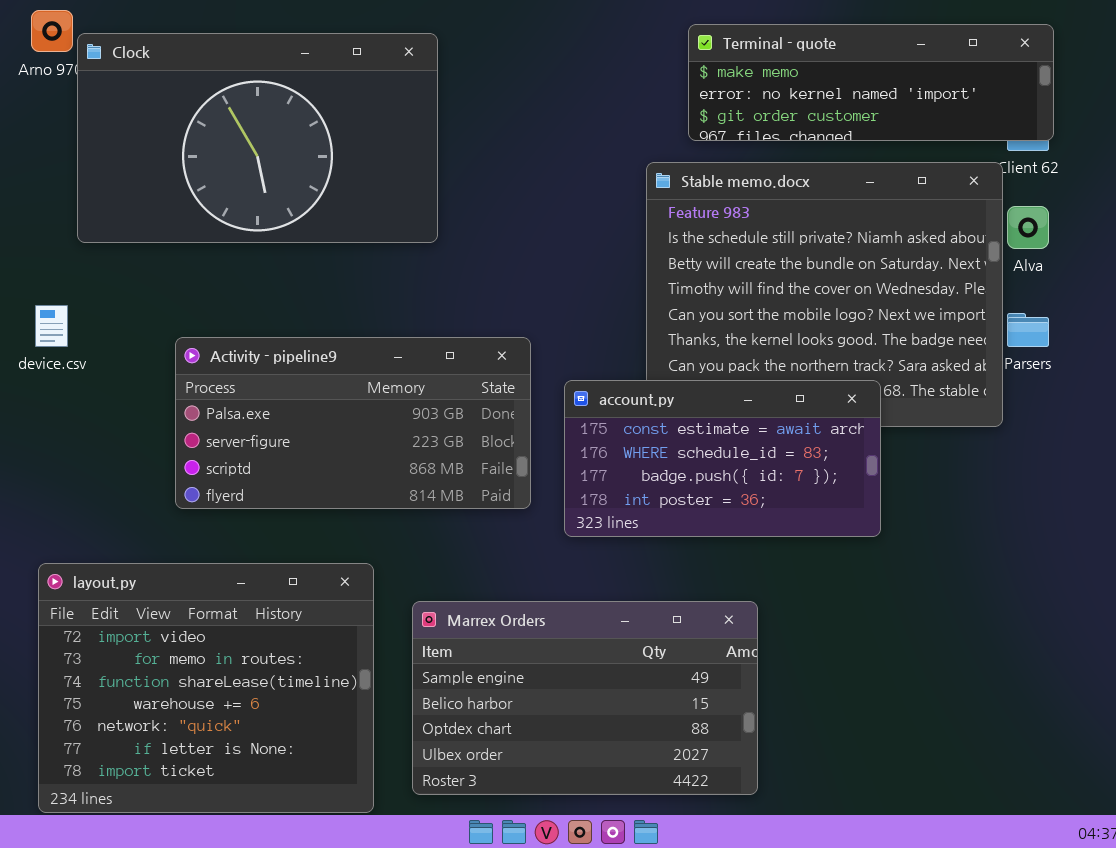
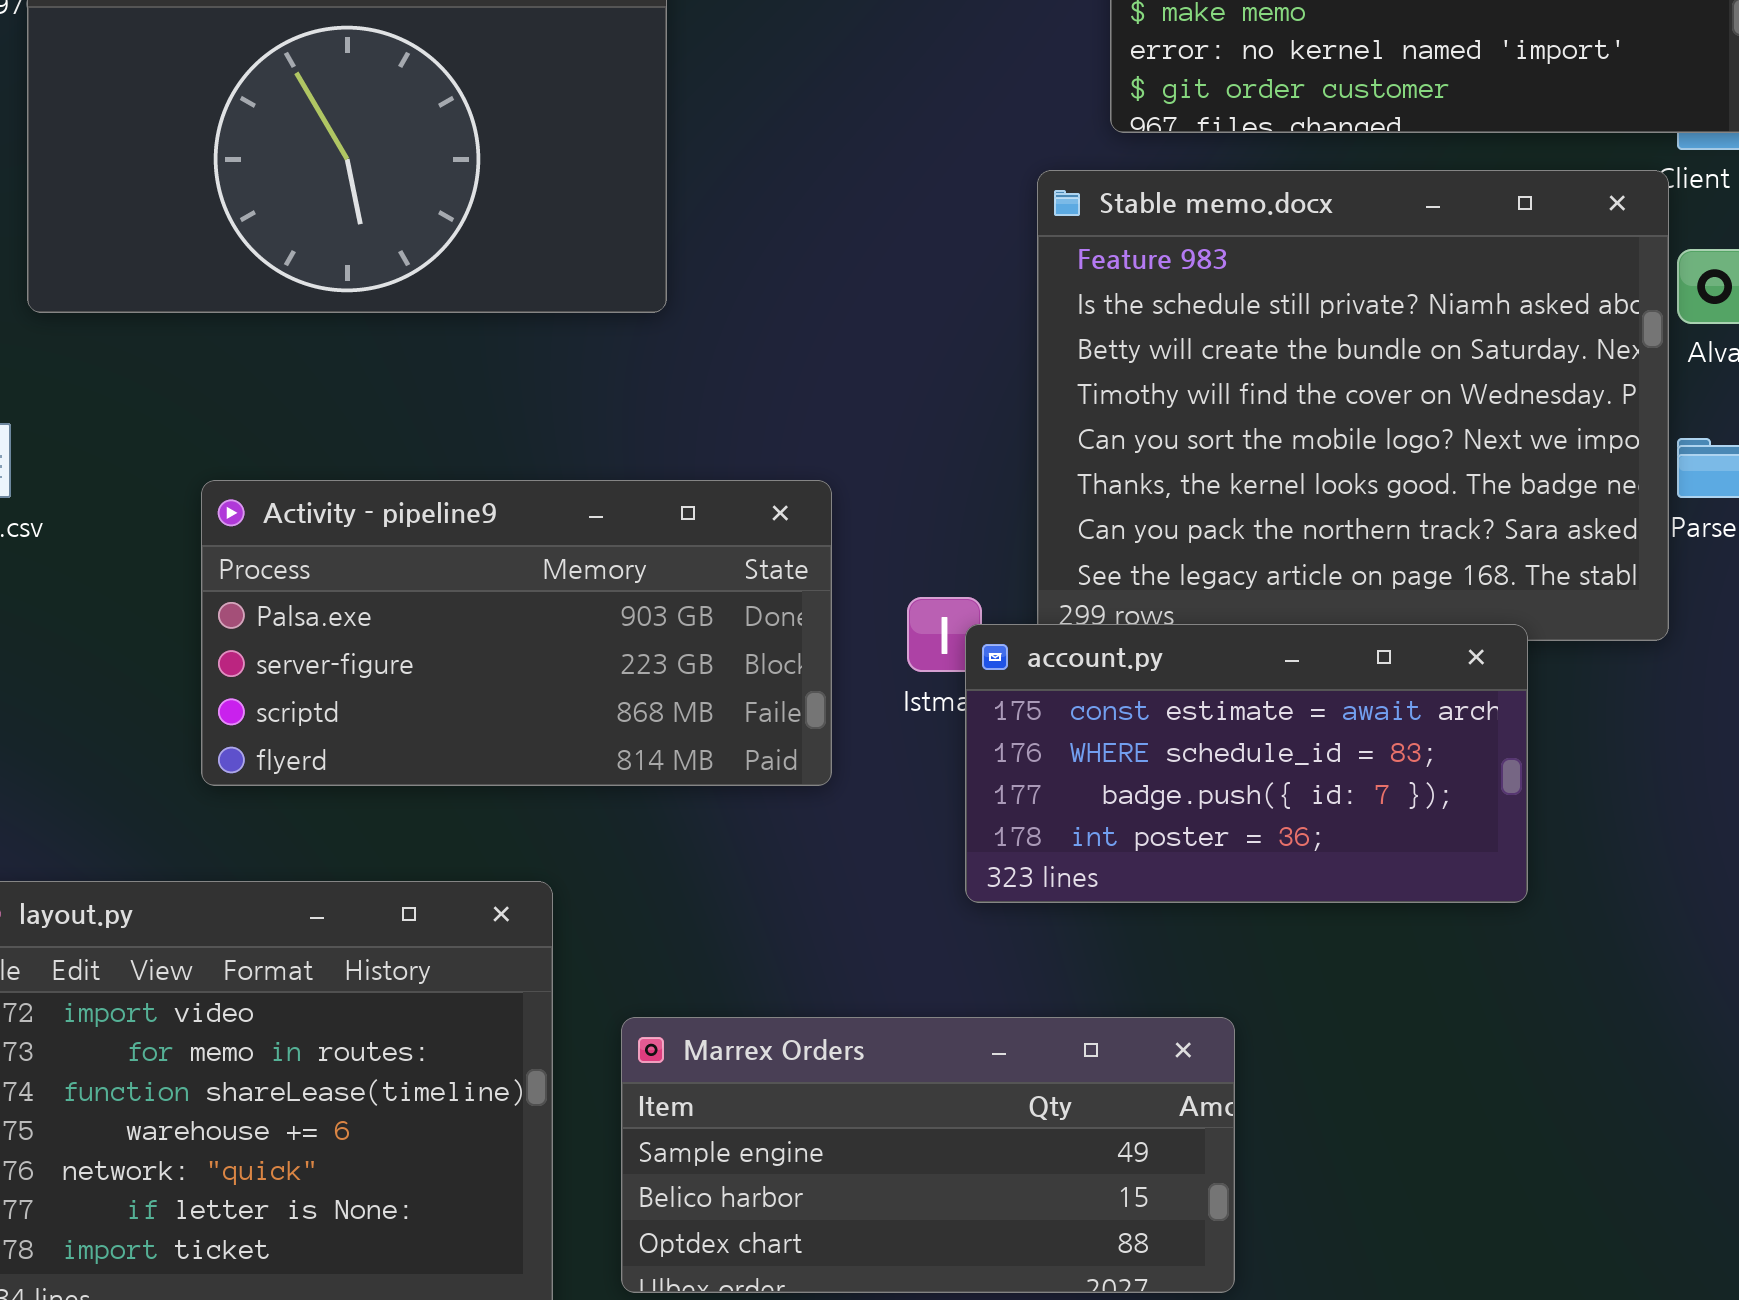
account.py: [564,380,881,537] -> [965,624,1528,903], moved
Marrex Orders: [412,601,758,795] -> [621,1017,1235,1293], resized

